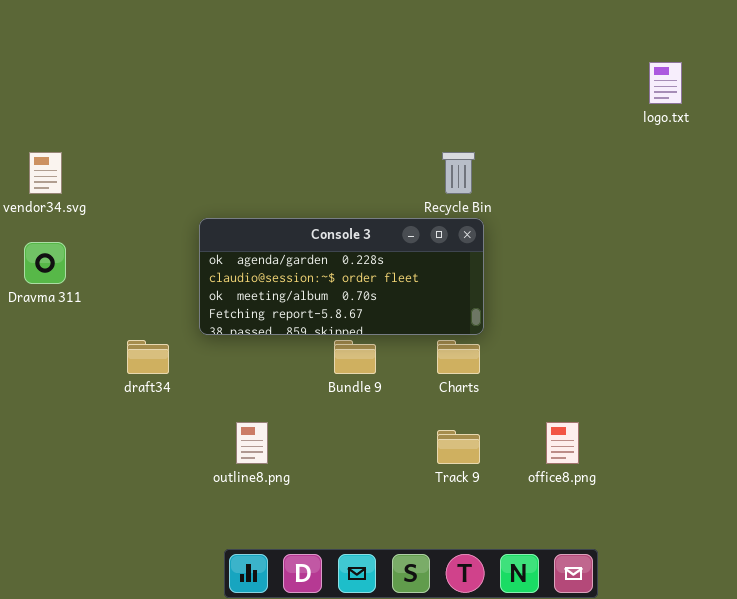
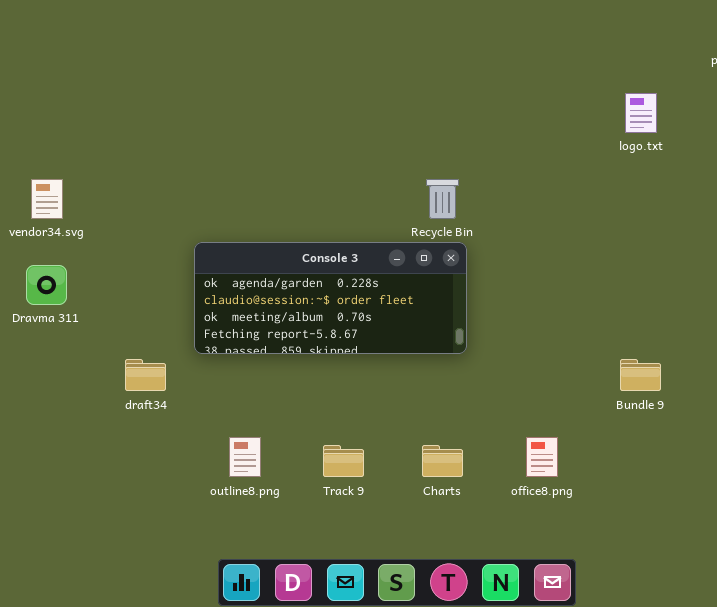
Bundle 9: [334,340,376,374] -> [620,359,661,391], moved
Charts: [437,340,480,374] -> [422,445,463,477], moved
Track 9: [437,430,480,464] -> [323,445,364,477], moved

